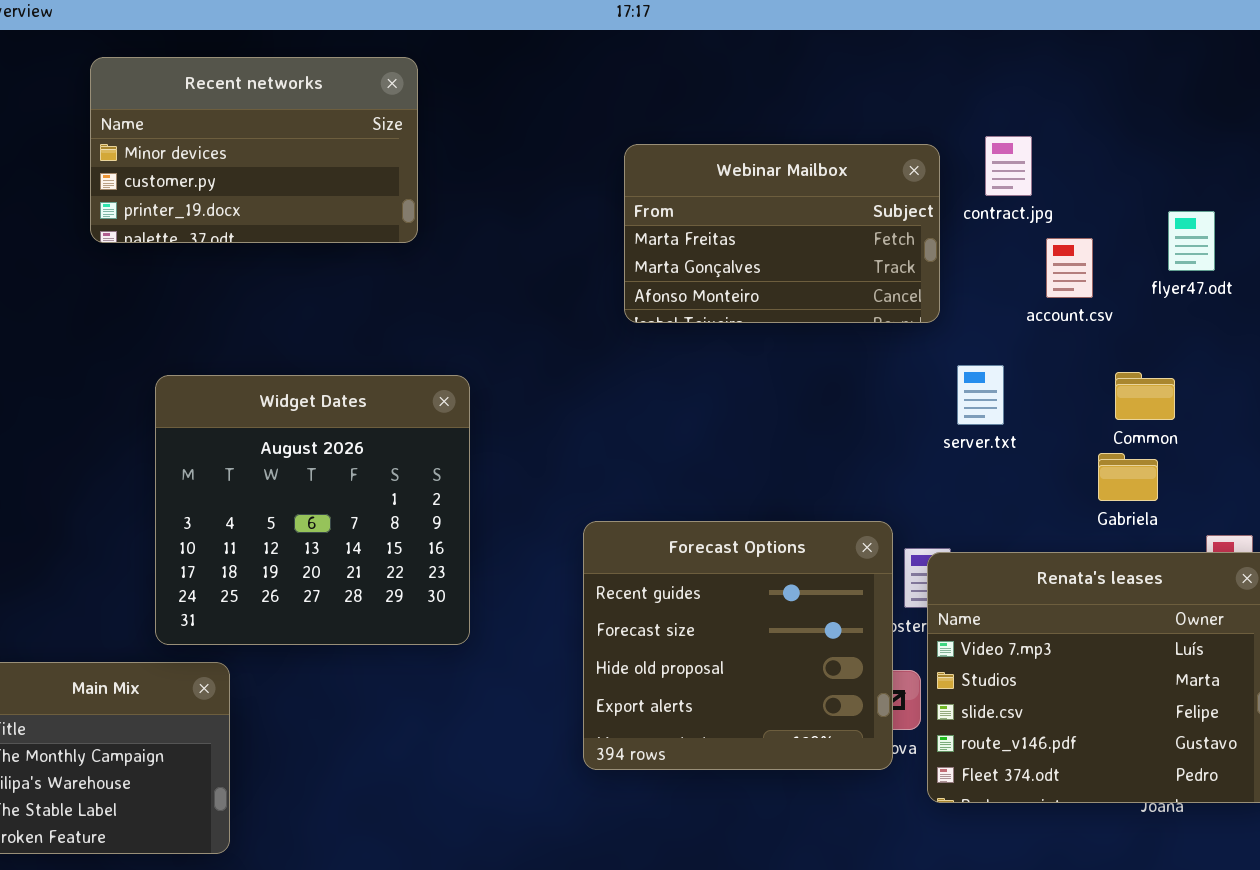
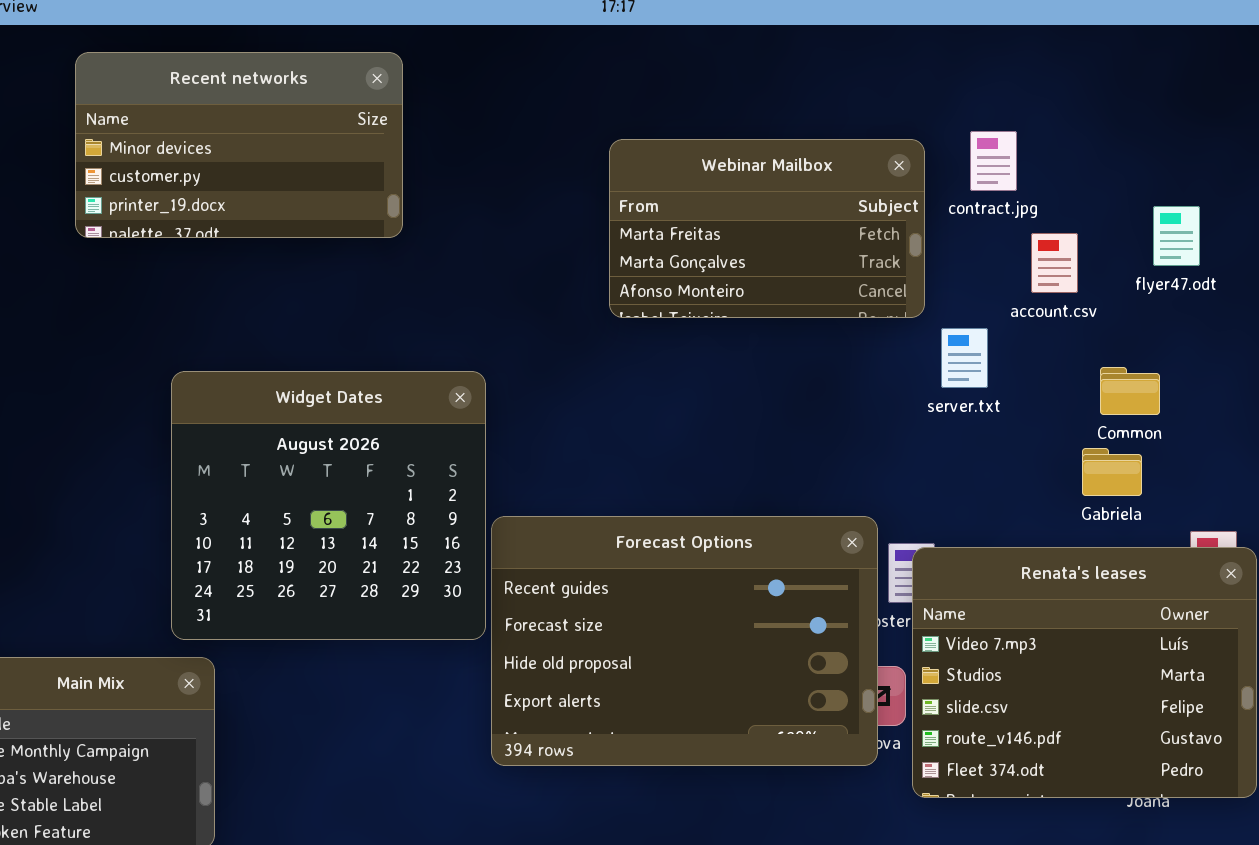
server.txt: [957,365,1004,425] -> [941,328,988,388], moved
Widget Dates: [155,375,470,645] -> [171,371,486,640], moved
Forecast Options: [583,521,893,770] -> [491,516,878,766], resized

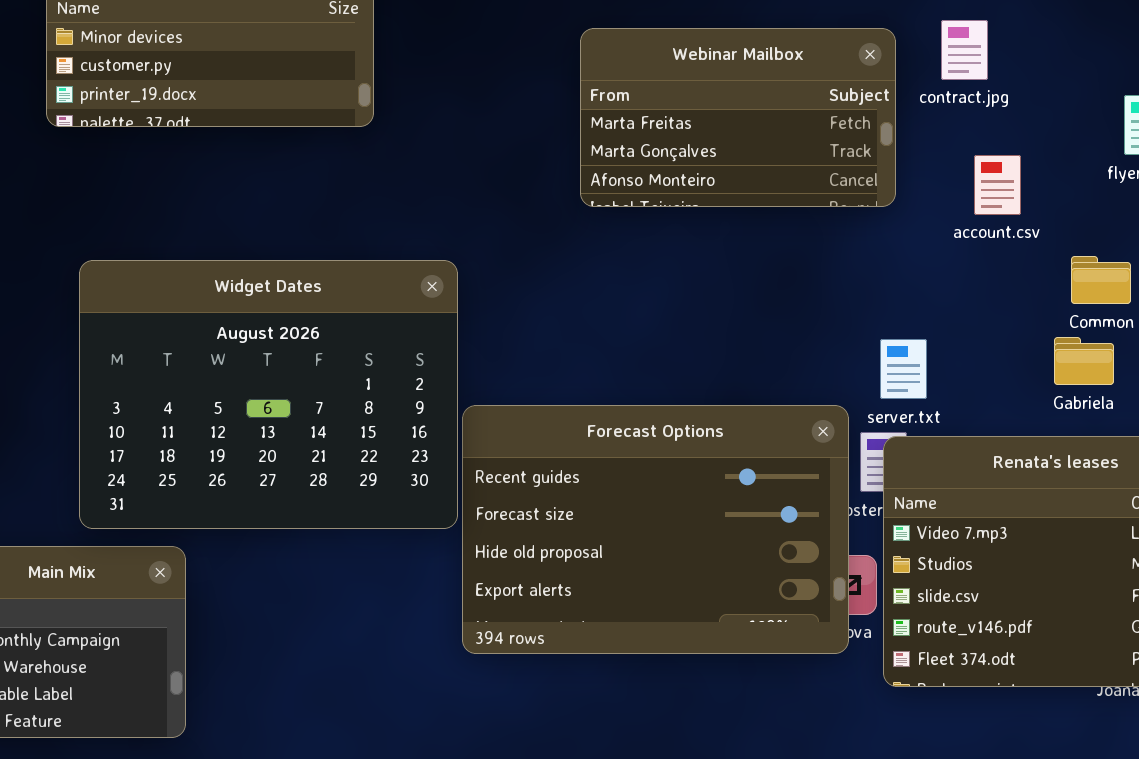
account.csv: [1031,233,1078,293] -> [974,155,1021,215], moved
server.txt: [941,328,988,388] -> [880,339,927,399], moved
Widget Dates: [171,371,486,640] -> [79,260,458,529], resized

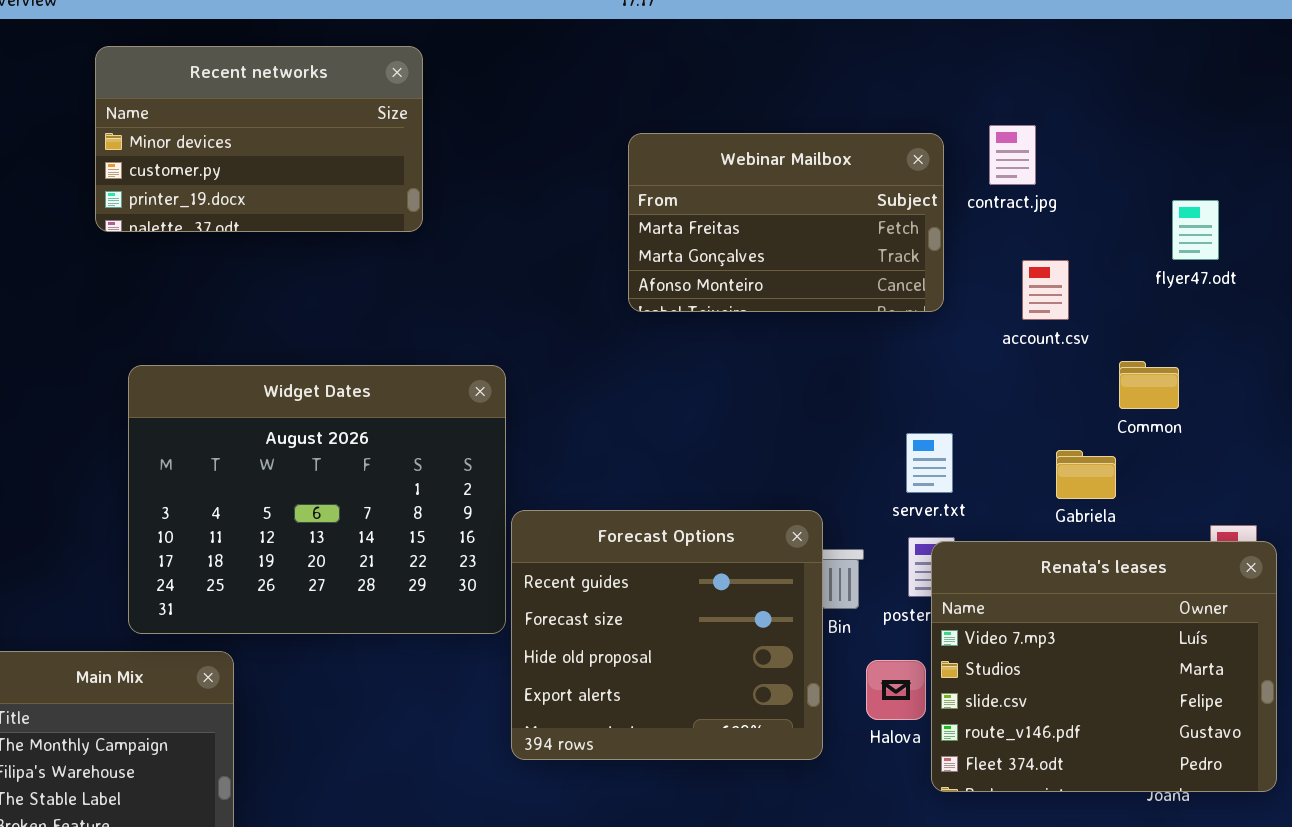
Gabriela: [1054,337,1114,385] -> [1056,450,1116,499], moved
server.txt: [880,339,927,399] -> [906,433,953,493], moved
Forecast Options: [462,405,849,654] -> [511,510,823,760], resized

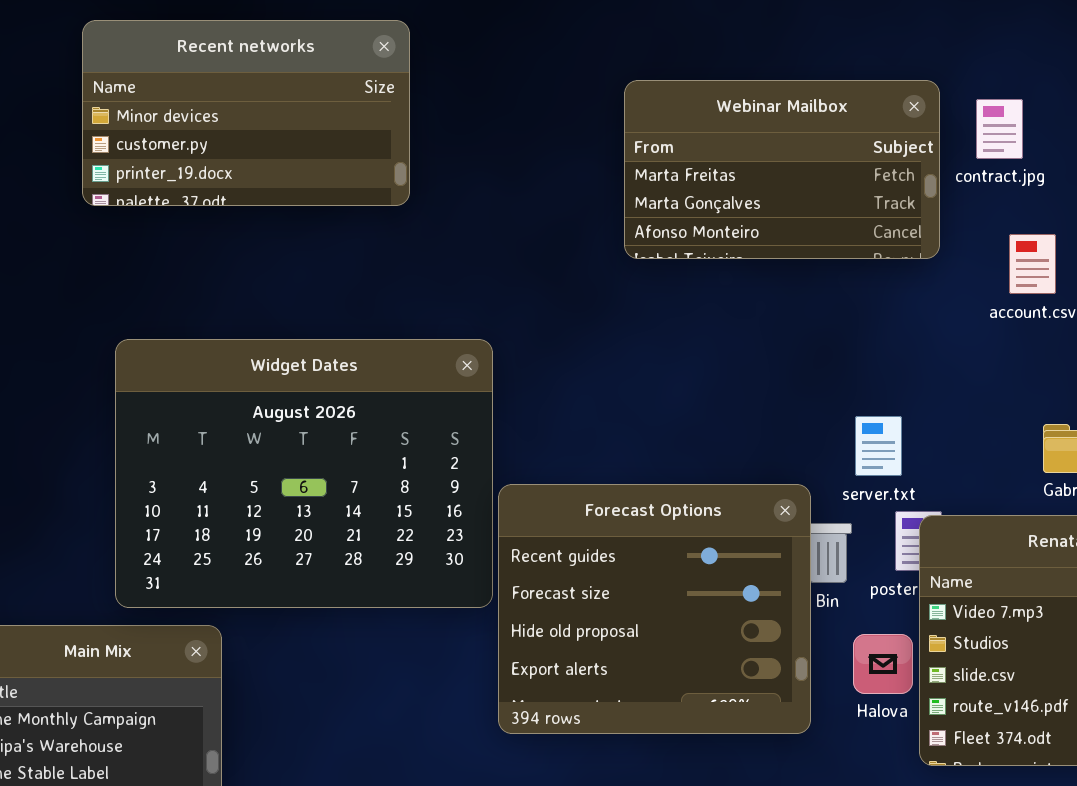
Webinar Mailbox: [628,133,944,312] -> [624,80,940,259], moved
server.txt: [906,433,953,493] -> [855,416,902,476], moved

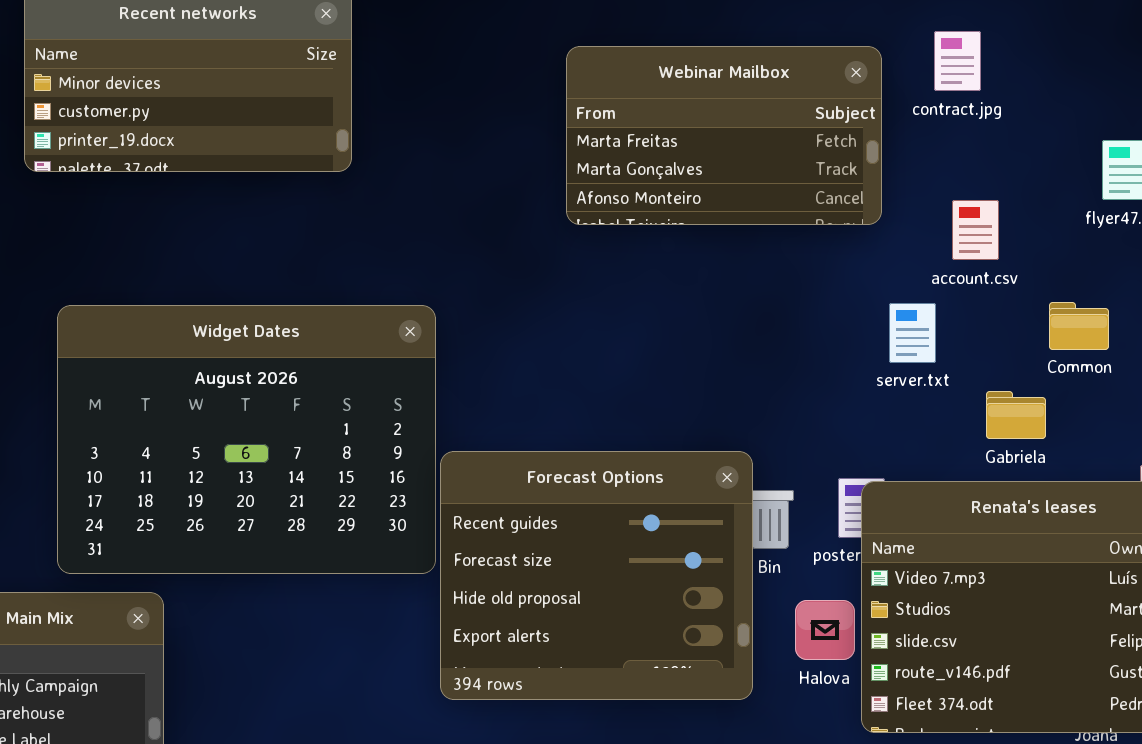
contract.jpg: [976,99,1023,159] -> [934,31,981,91], moved
server.txt: [855,416,902,476] -> [889,303,936,363], moved

